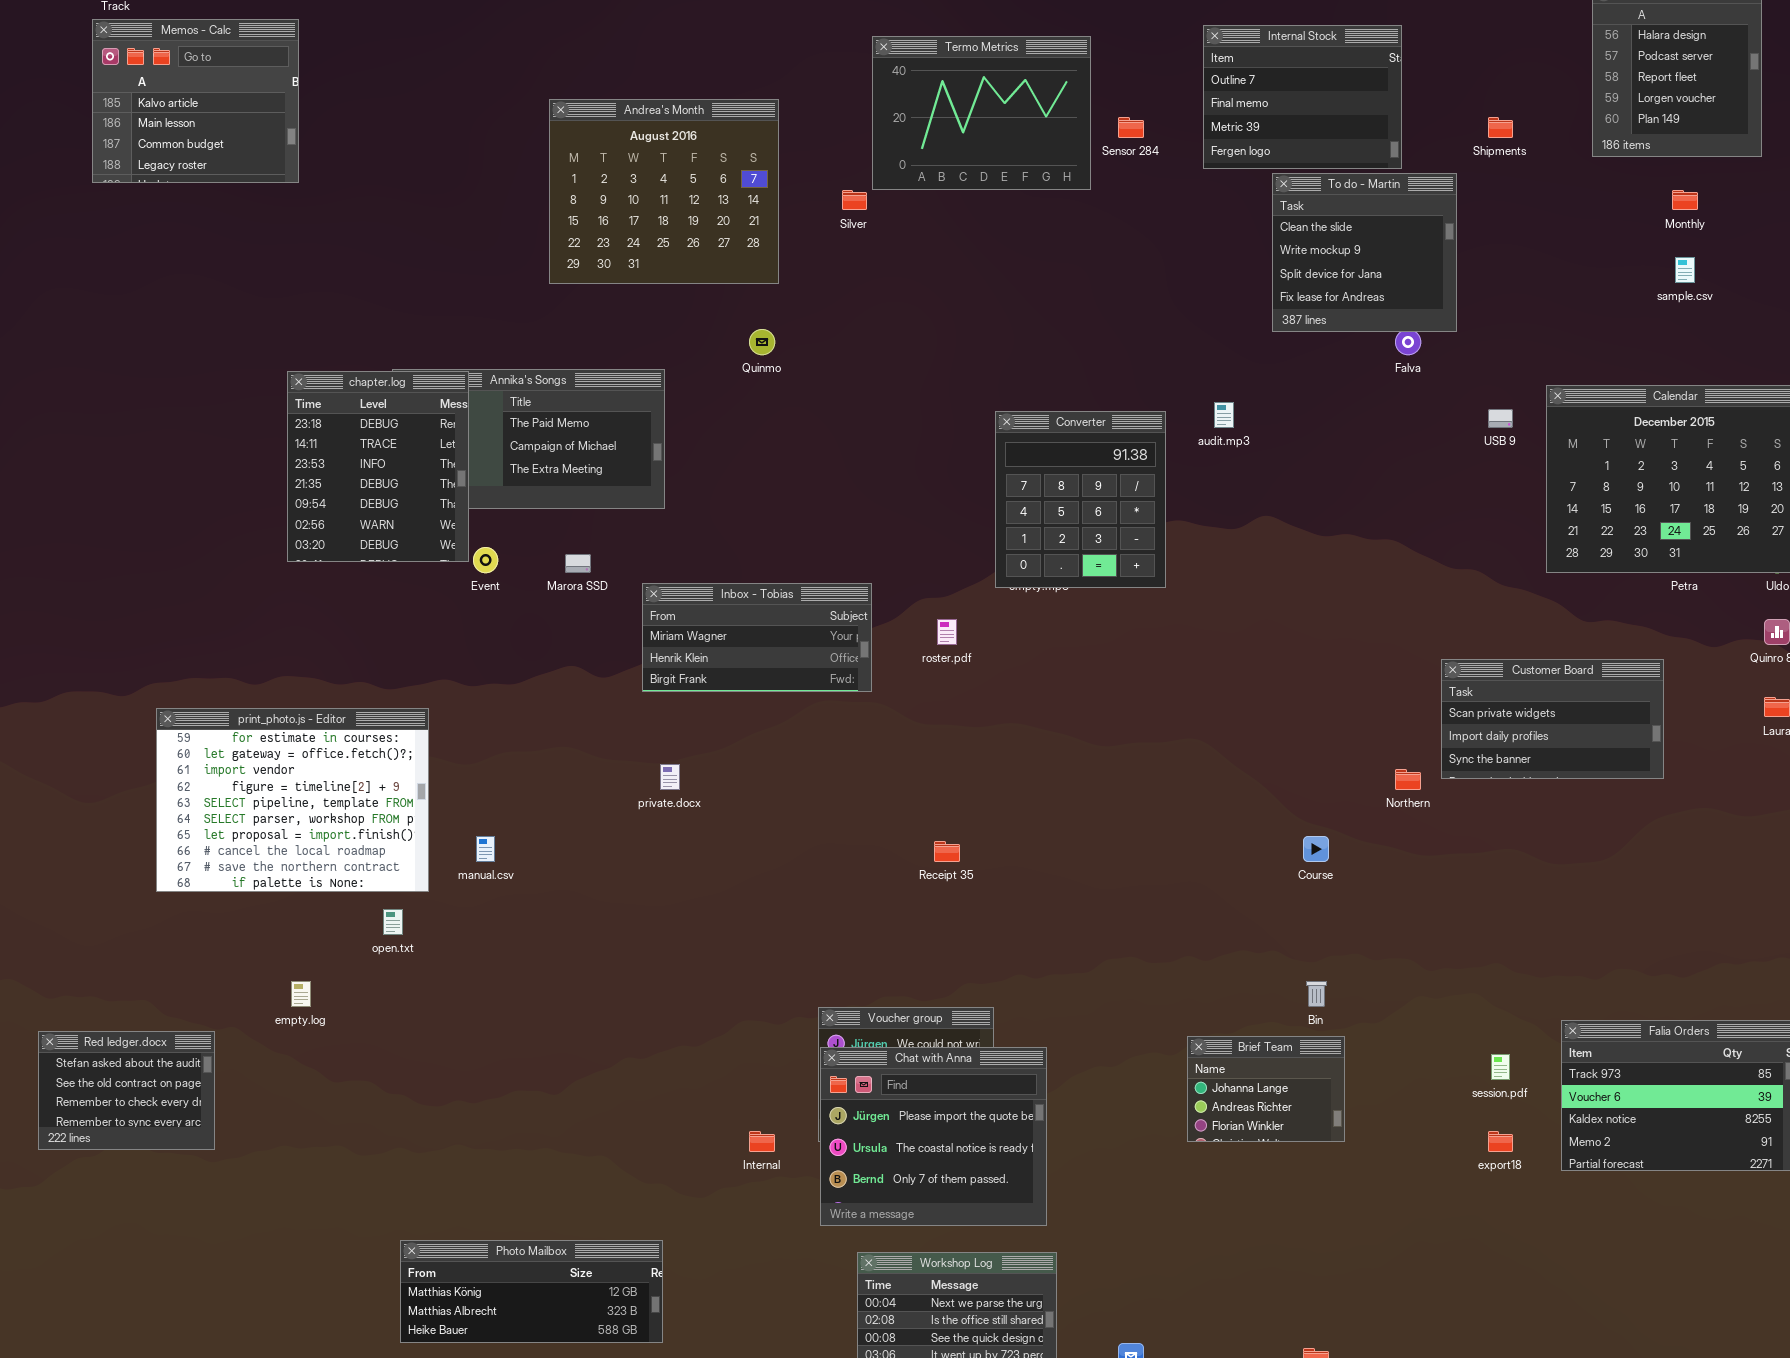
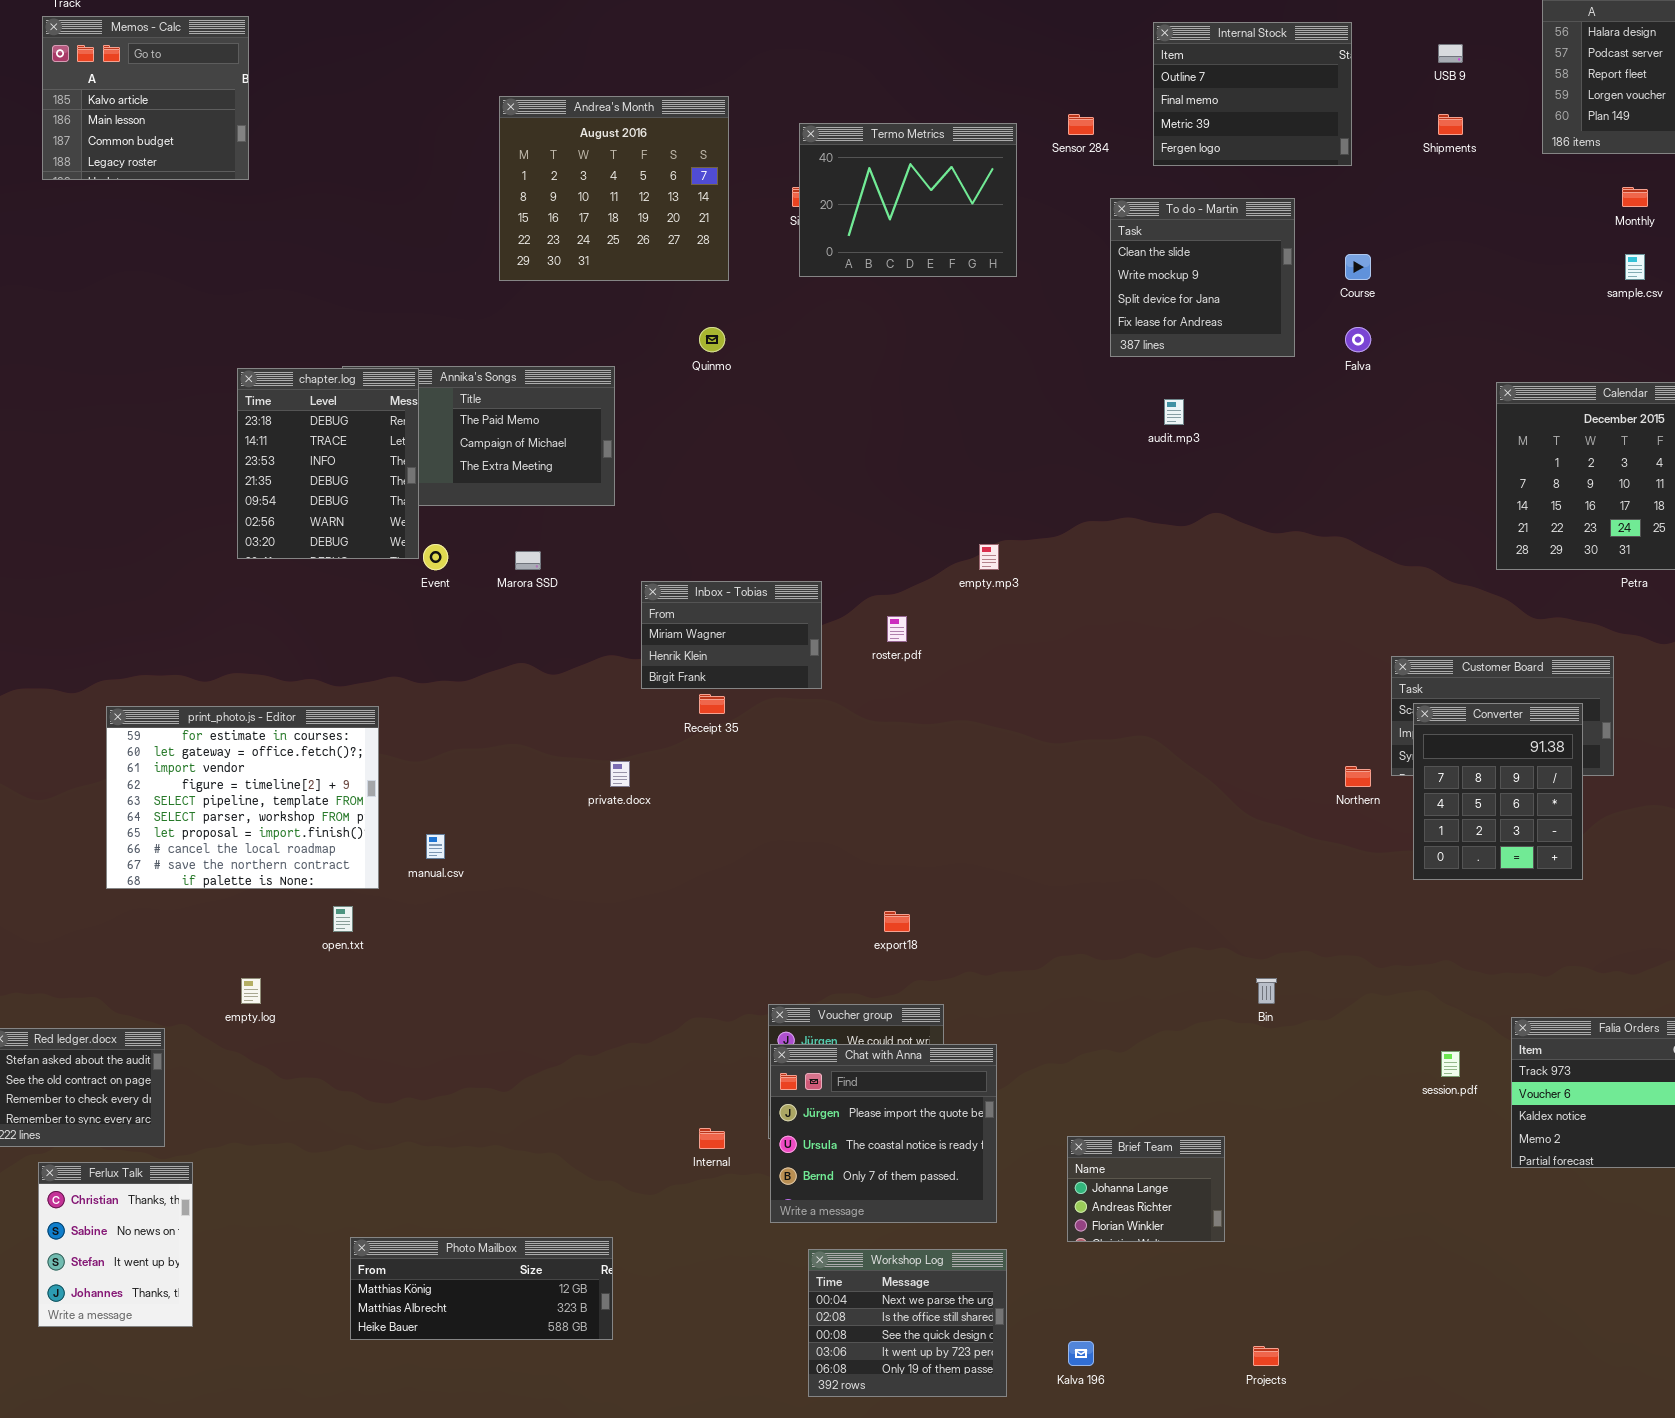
Termo Metrics: [872,36,1091,190] -> [799,123,1017,277], moved
To do - Martin: [1272,173,1457,332] -> [1110,198,1295,357], moved
USB 9: [1488,409,1513,428] -> [1438,44,1463,63], moved
Converter: [995,411,1166,588] -> [1413,703,1583,880], moved
Inbox - Tobias: [642,583,872,692] -> [641,581,822,689], resized
Course: [1303,836,1329,862] -> [1345,254,1371,280], moved
Receipt 35: [934,841,960,862] -> [699,694,725,714], moved
Brief Team: [1187,1036,1345,1142] -> [1067,1136,1225,1242], moved
export18: [1488,1131,1513,1152] -> [884,911,910,932], moved
Ferlux Talk: none -> [38,1162,193,1327], opened

